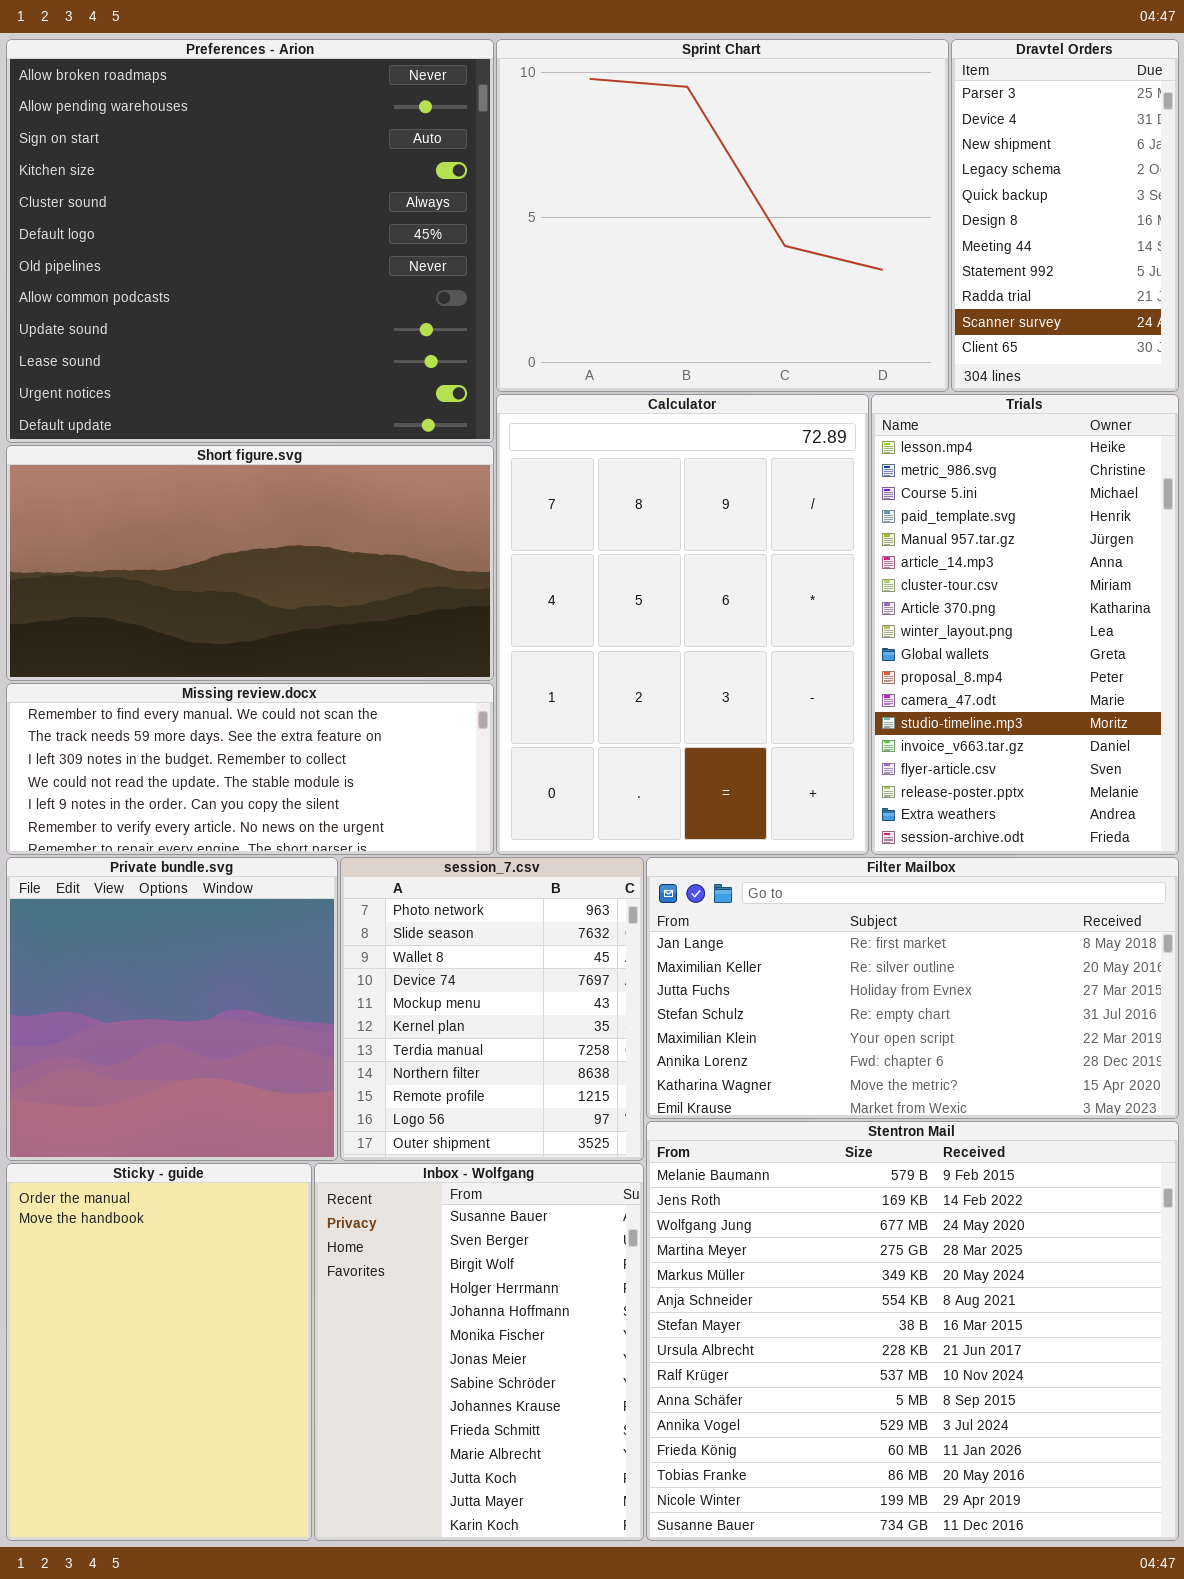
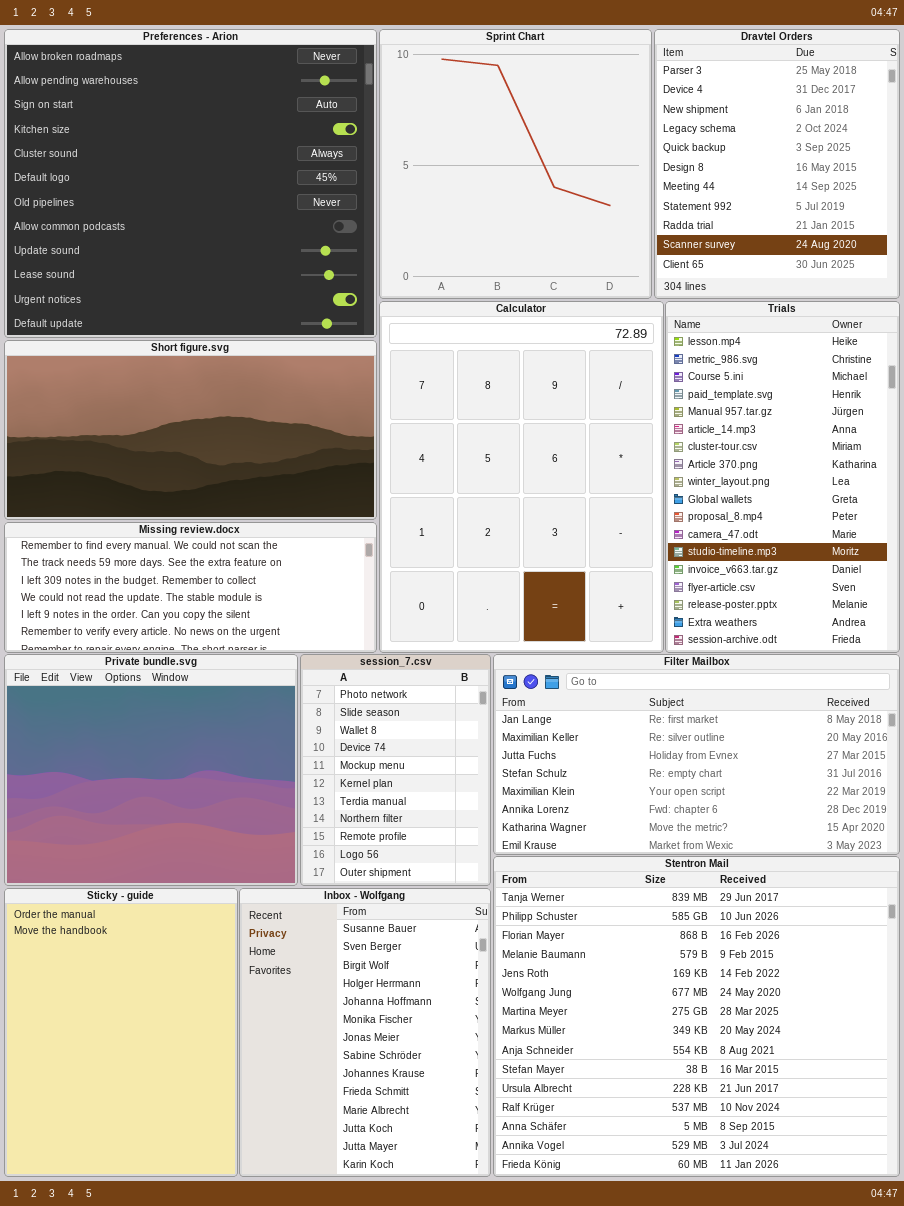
Sprint Chart: [496,39,949,392] -> [379,29,652,299], resized
Dravtel Orders: [951,39,1179,392] -> [654,29,900,299], resized
Private bundle.svg: [6,857,338,1161] -> [4,654,298,886], resized
session_7.csv: [340,857,644,1161] -> [300,654,491,886], resized
Stentron Mail: [646,1121,1179,1541] -> [493,856,900,1177], scrolled up 3 rows

